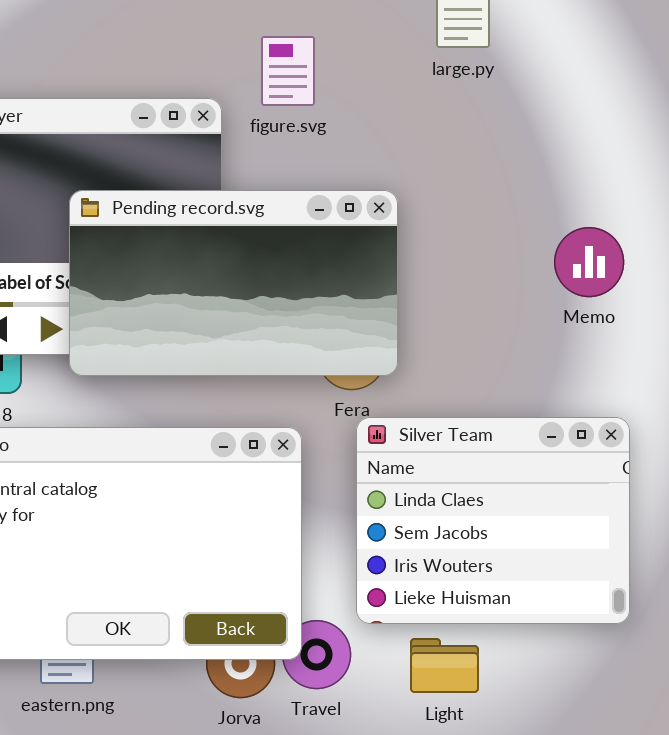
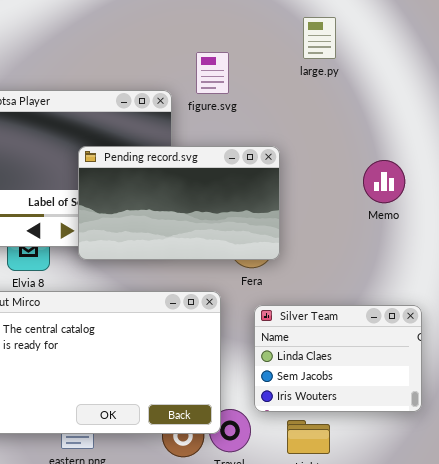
Memo: [554,227,624,297] -> [363,160,405,203], moved
Silver Team: [356,417,630,624] -> [254,305,422,412], resized

